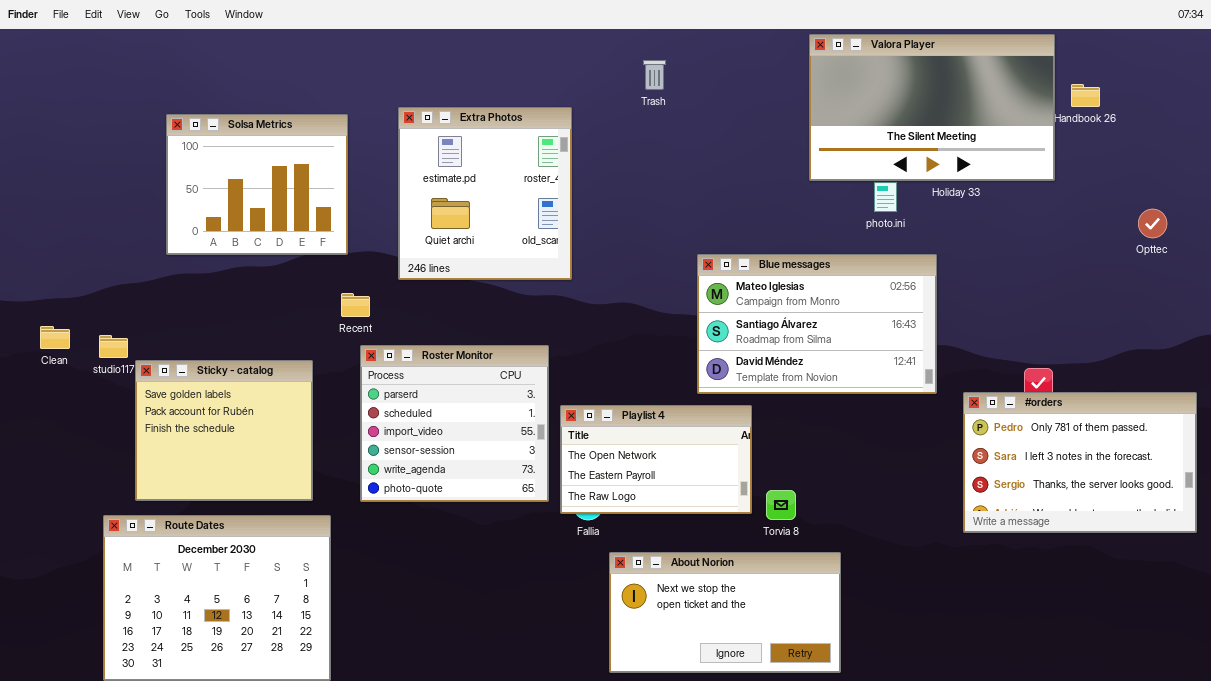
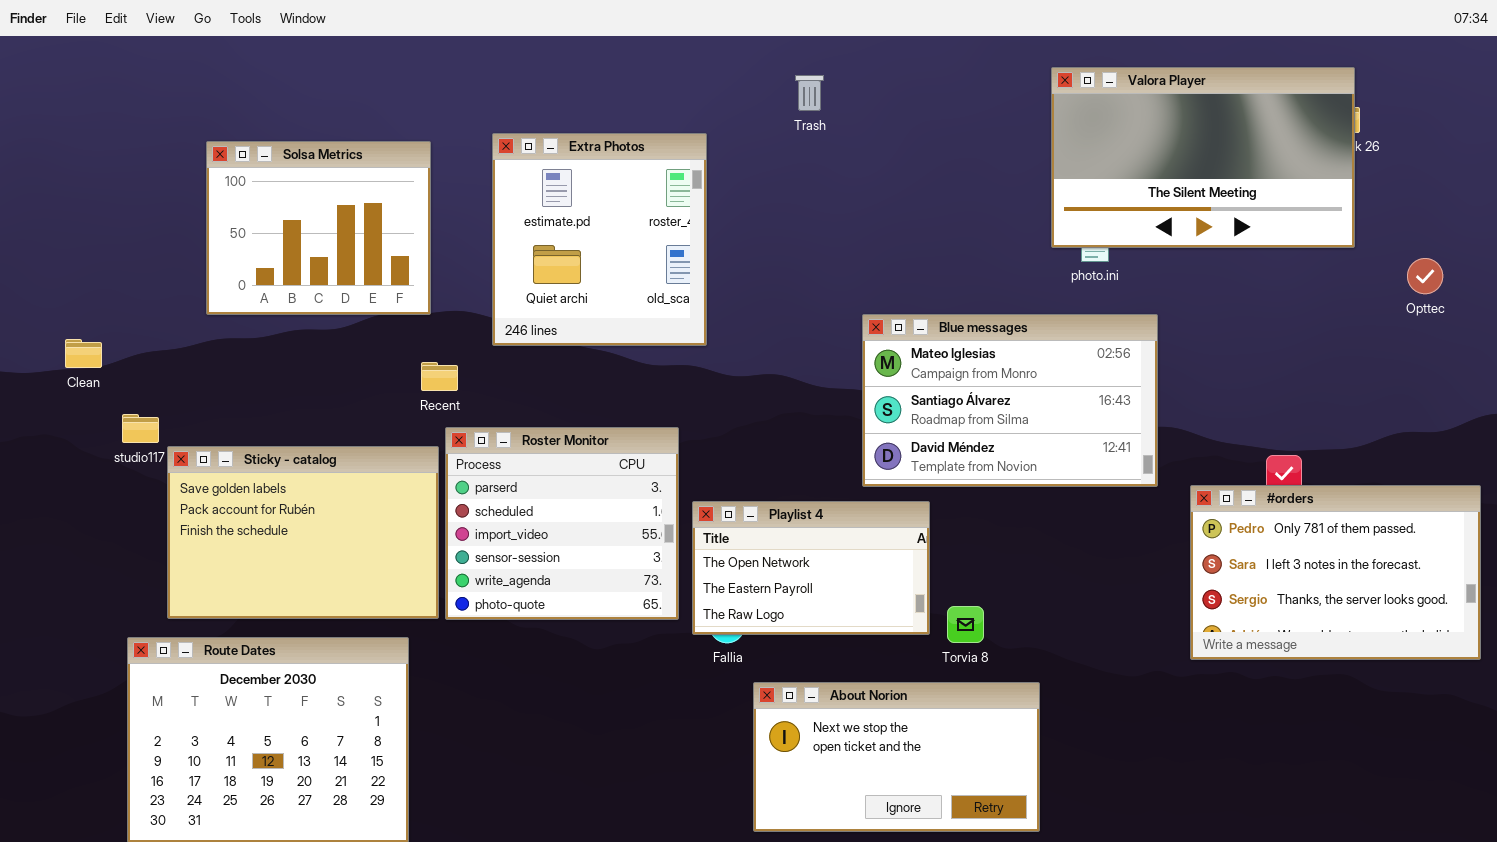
Valora Player: [809,34,1055,181] -> [1051,67,1355,248], moved
Clean: [40,326,70,349] -> [65,339,102,368], moved
Sticky - catalog: [135,360,313,501] -> [167,446,439,619], resized

